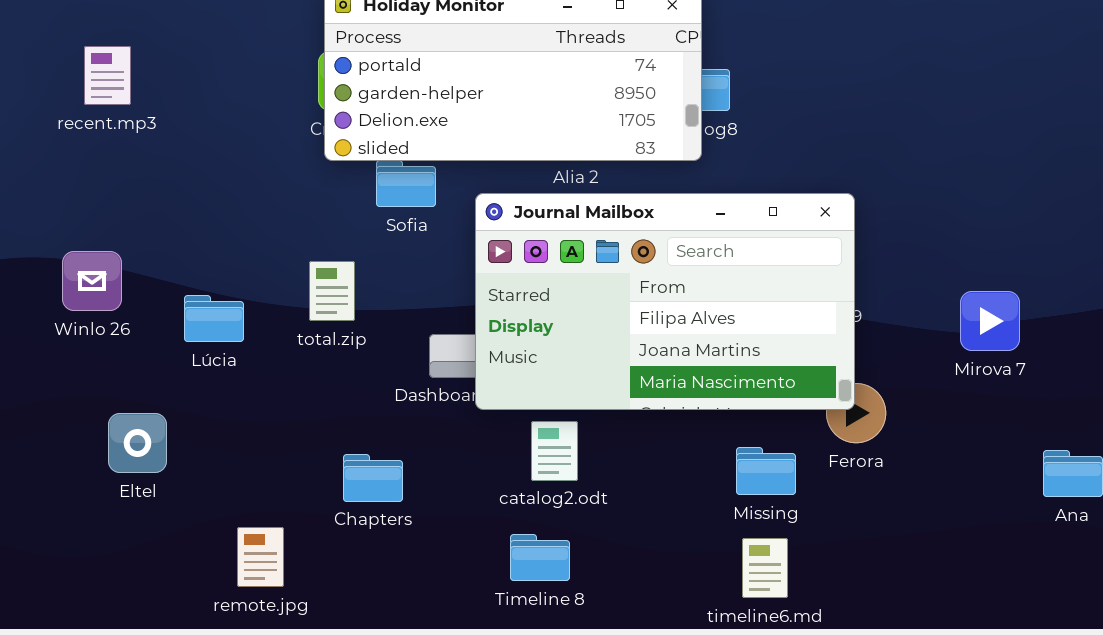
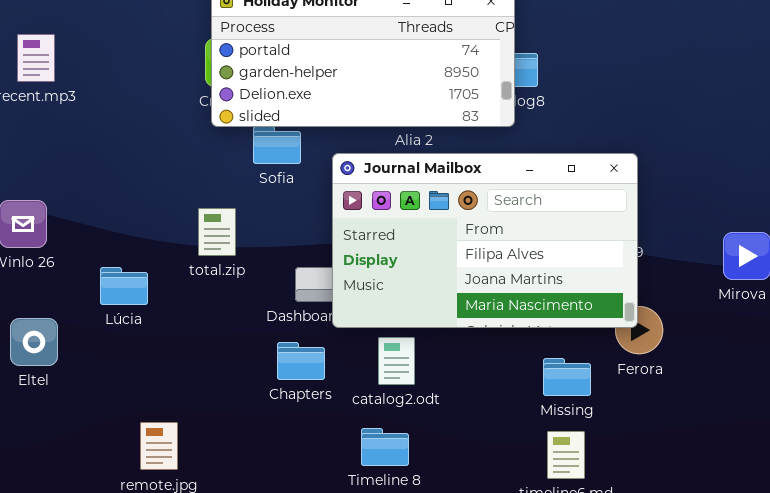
Lúcia: [184,295,244,342] -> [100,267,148,305], moved
Eltel: [108,413,167,473] -> [10,318,58,366], moved
Chapters: [343,454,403,502] -> [277,342,325,380], moved

